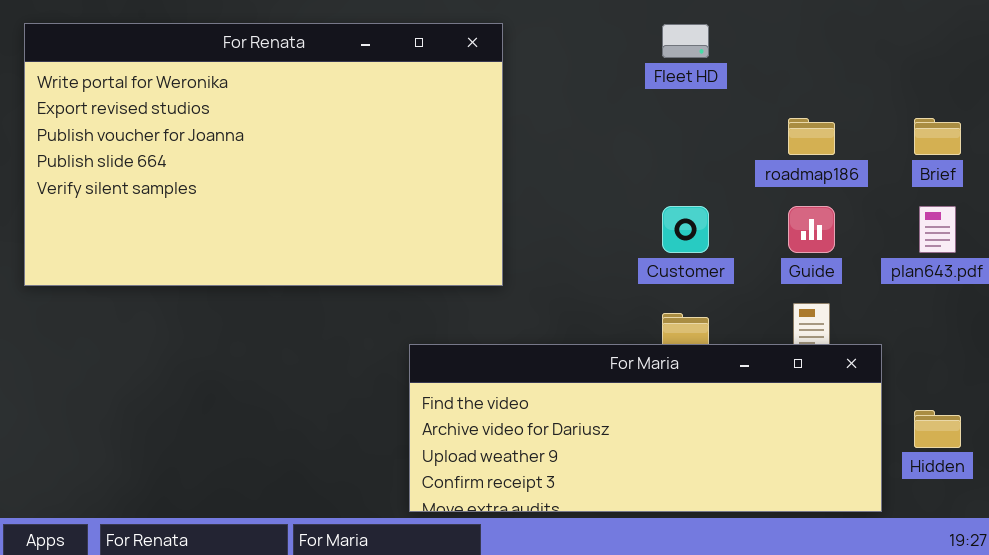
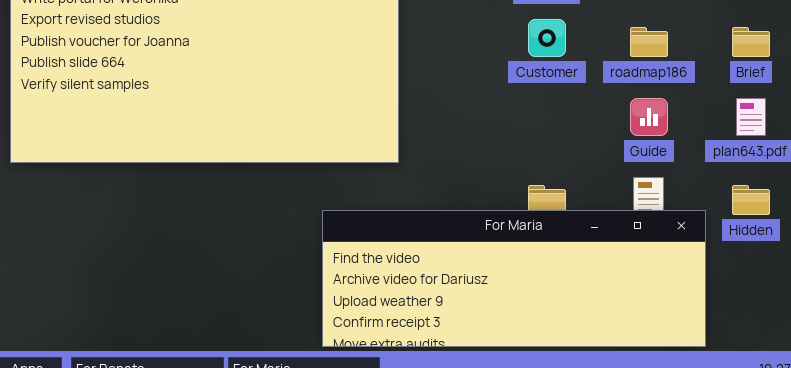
Customer: [662,206,709,253] -> [528,19,566,57], moved
Hidden: [914,410,961,448] -> [732,185,770,215], moved

